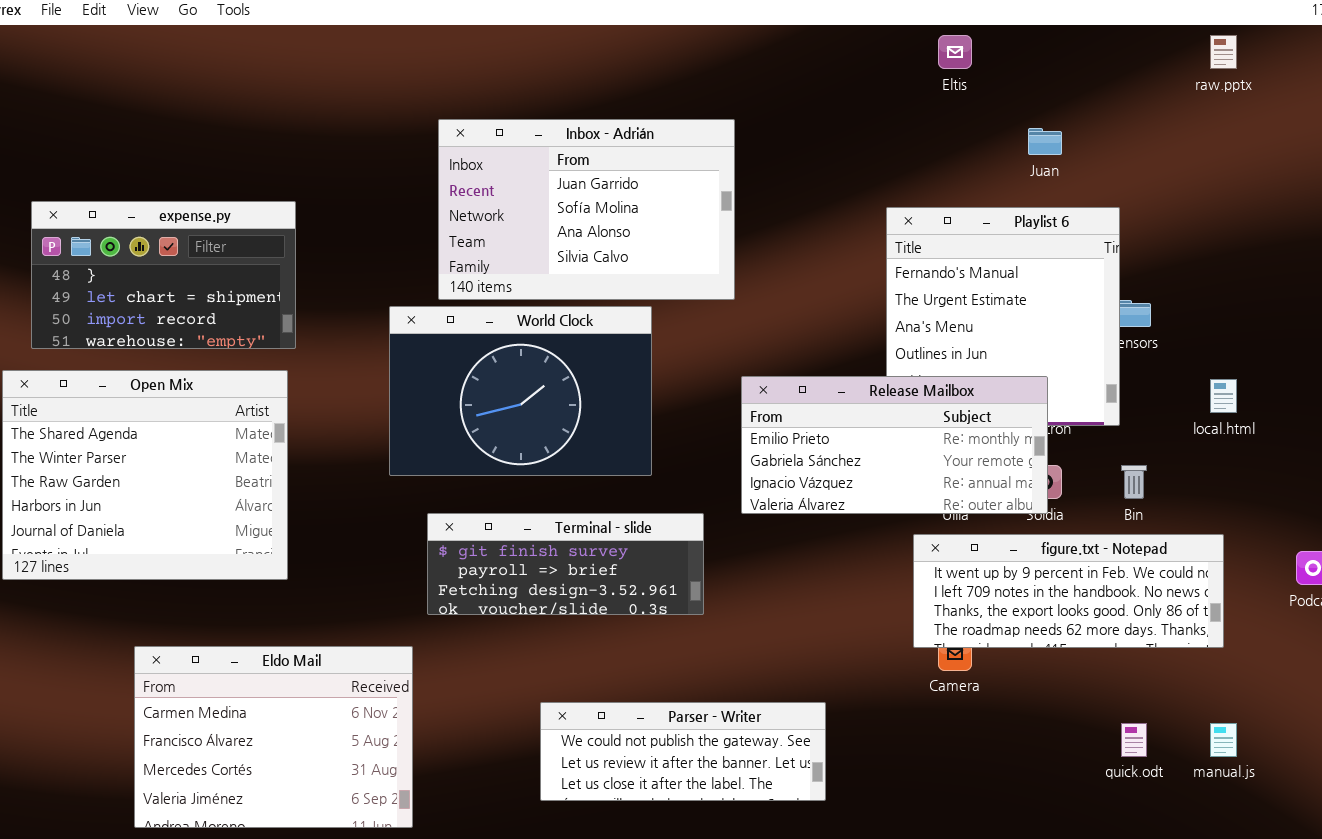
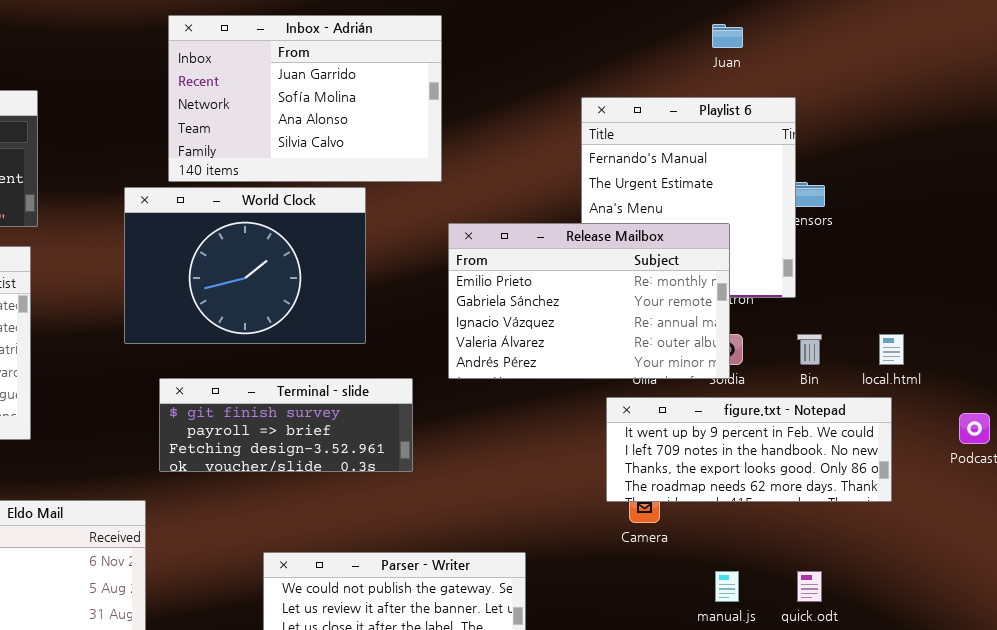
Release Mailbox: [741,376,1048,514] -> [448,223,730,379], resized
local.html: [1210,379,1237,413] -> [879,334,904,365], moved
manual.js: [1210,723,1237,757] -> [715,571,739,602], moved

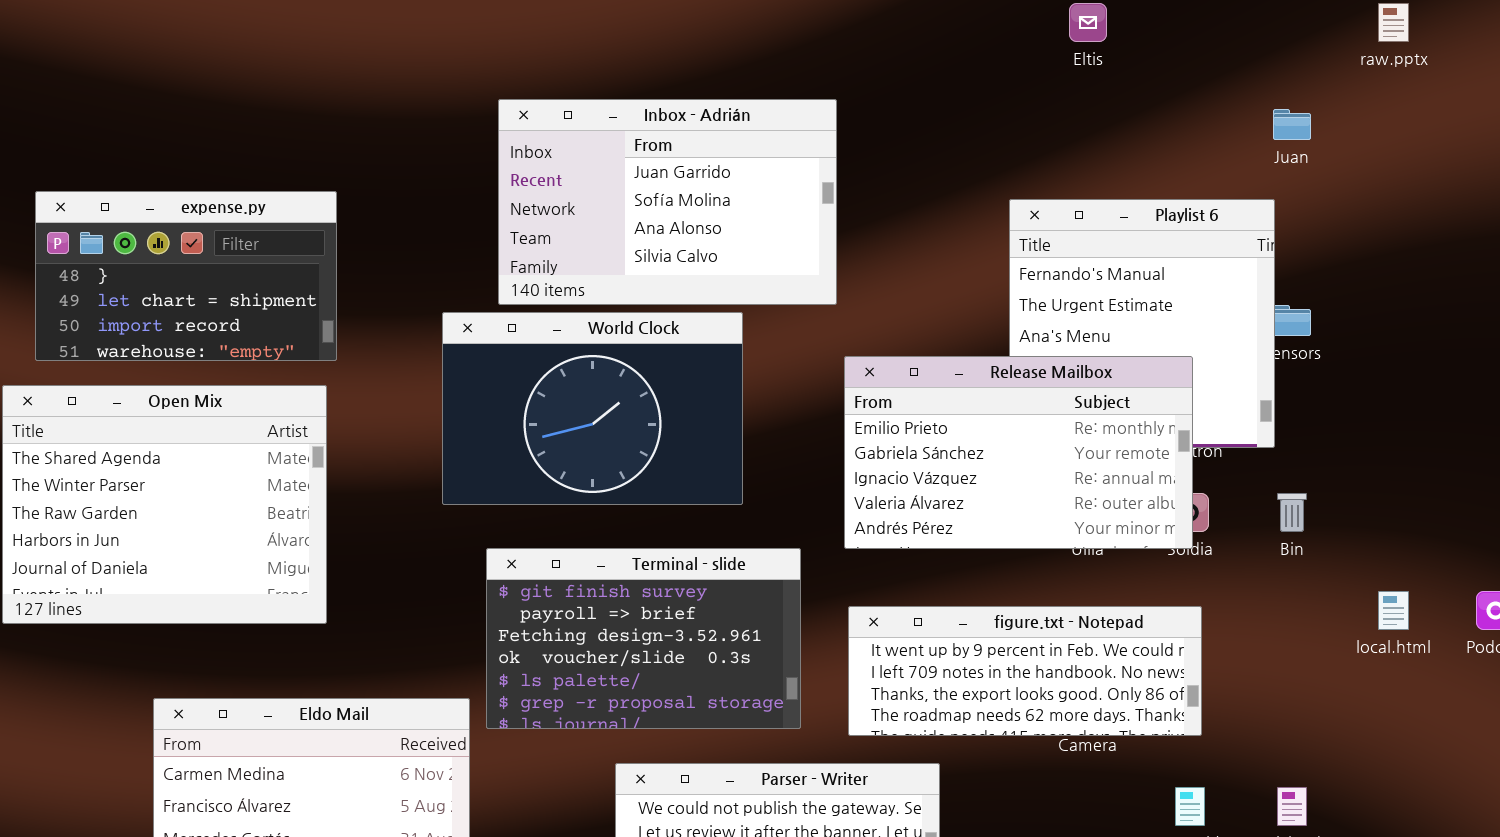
Juan: [712,24,743,48] -> [1273,109,1311,140], moved
local.html: [879,334,904,365] -> [1378,591,1409,630], moved
Terminal - slide: [159,378,413,472] -> [486,548,801,729], resized
figure.txt - Notepad: [606,397,892,502] -> [848,606,1202,736], moved

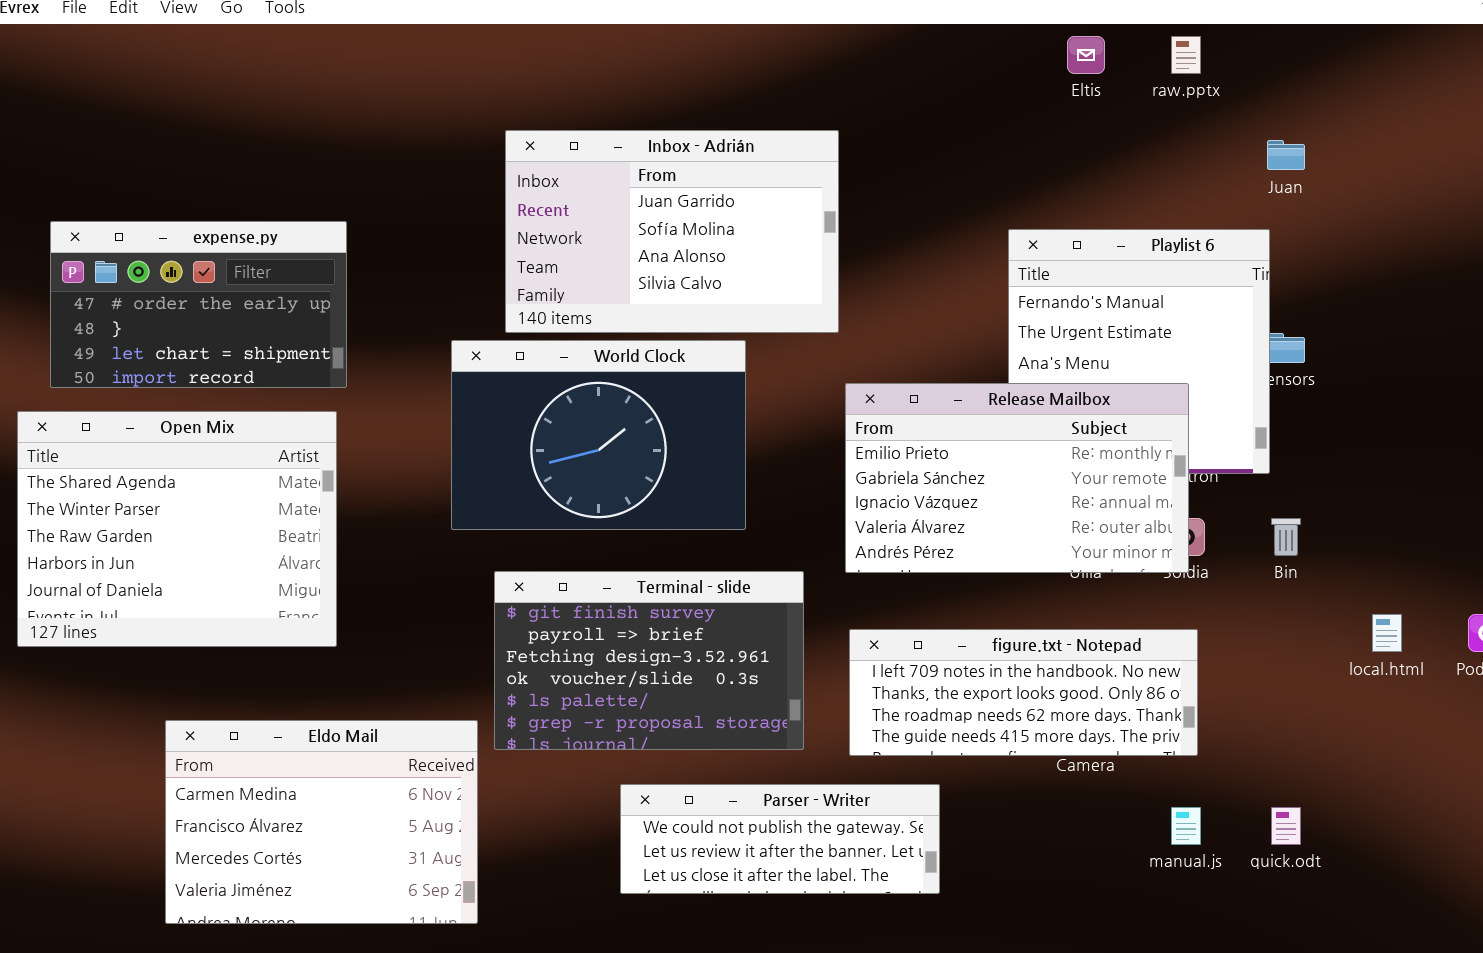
raw.pptx: [1378,3,1409,42] -> [1171,36,1201,74], moved
expense.py: [35,191,337,361] -> [50,221,347,388], scrolled up 1 row
figure.txt - Notepad: [848,606,1202,736] -> [849,629,1198,756], scrolled down 1 row

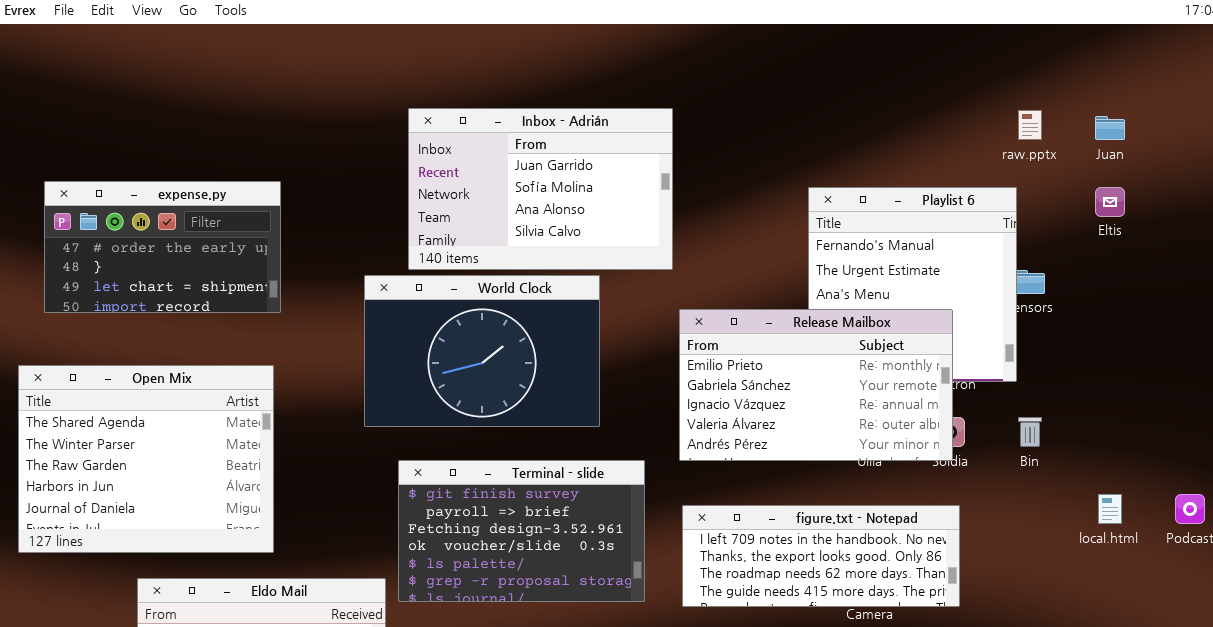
Eltis: [1067,36,1105,74] -> [1095,187,1125,217], moved
raw.pptx: [1171,36,1201,74] -> [1018,110,1042,140], moved
Juan: [1267,140,1305,170] -> [1095,116,1125,140], moved
Open Mix: [17,411,337,647] -> [18,365,274,553], moved

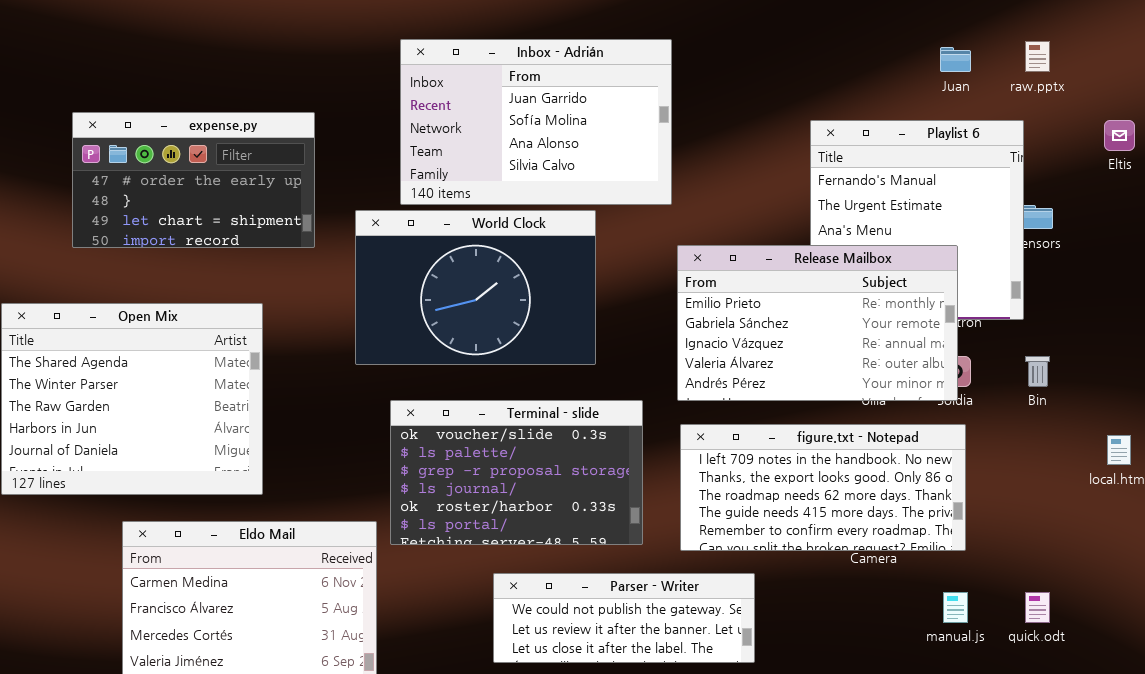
Juan: [1095,116,1125,140] -> [940,47,971,72], moved
expense.py: [44,181,281,313] -> [72,112,315,248], moved
Terminal - slide: [398,460,645,602] -> [390,400,643,545], scrolled down 3 rows
figure.txt - Notepad: [682,505,960,607] -> [680,424,966,551], resized

